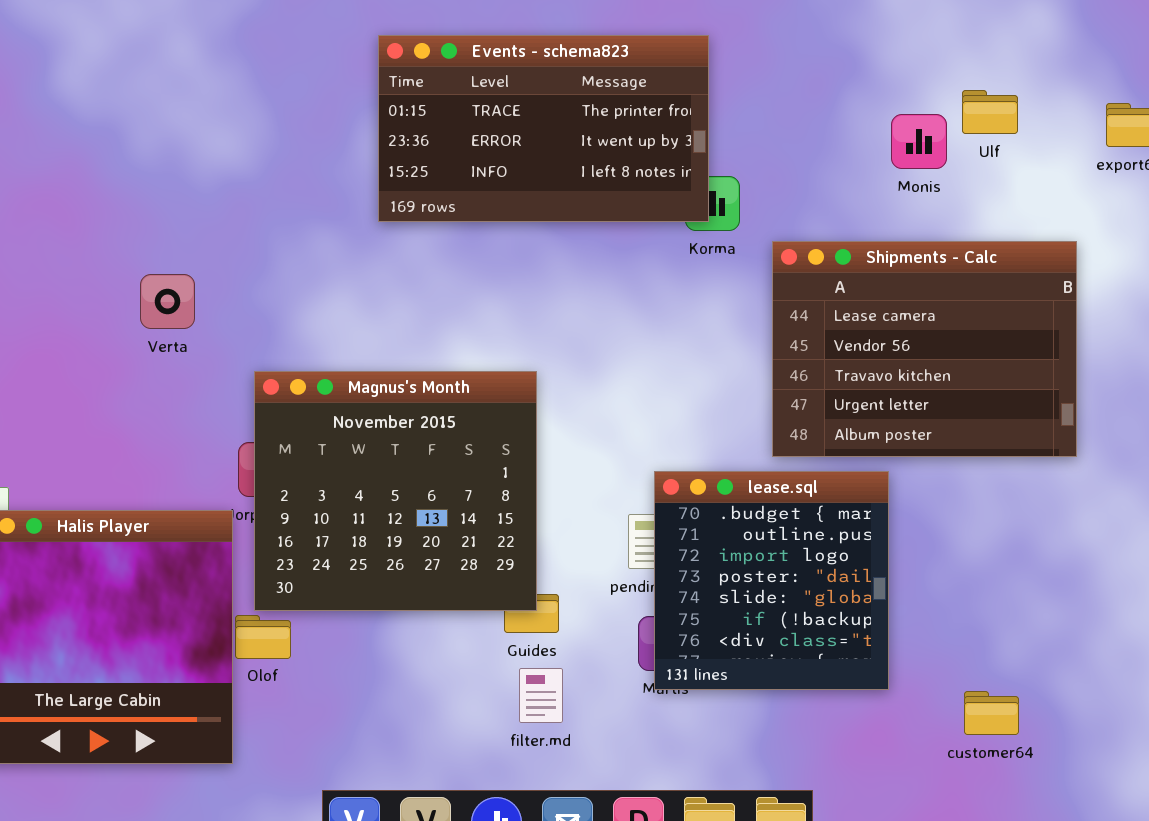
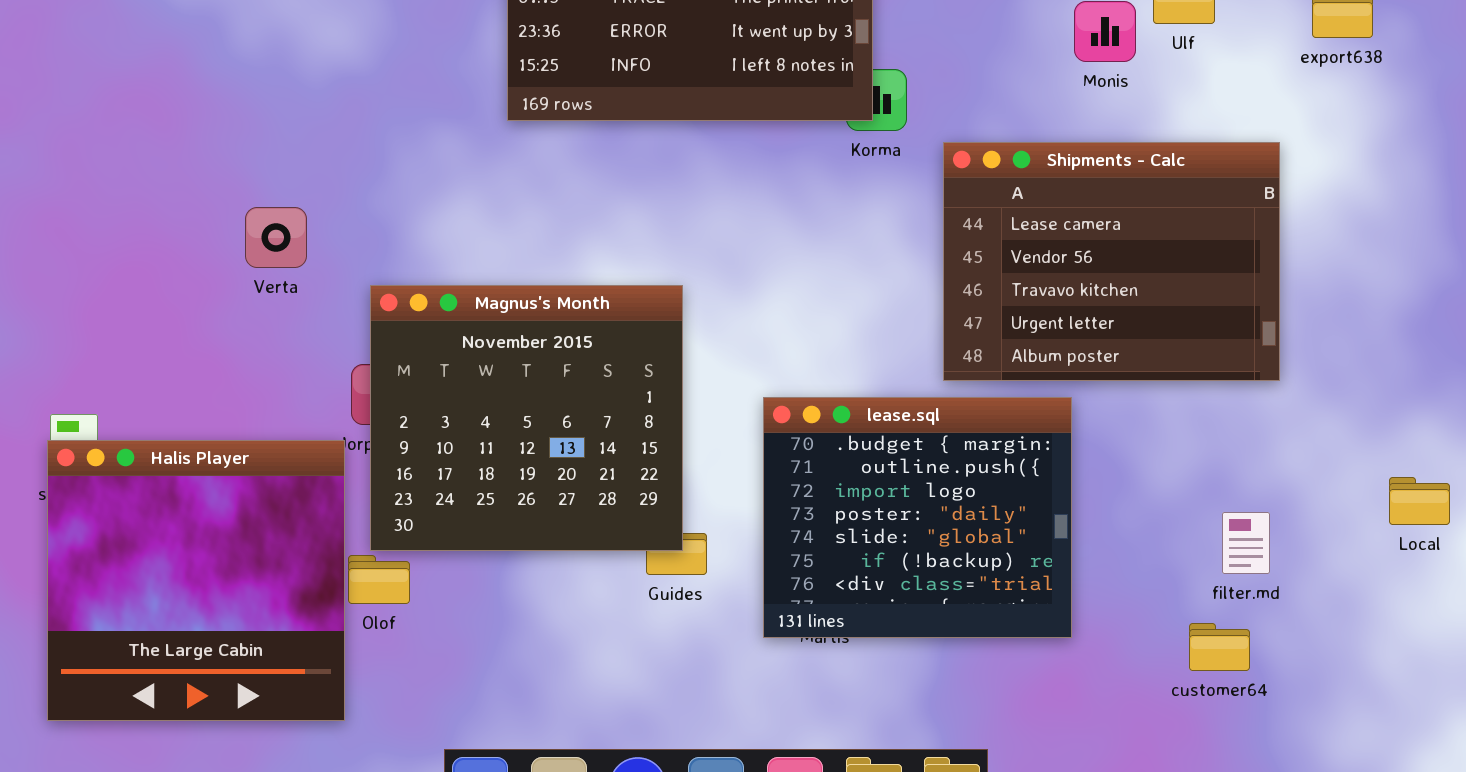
Verta: [140,274,195,329] -> [245,207,307,268], moved
lease.sql: [654,471,889,690] -> [763,397,1072,638], resized
filter.md: [519,668,563,723] -> [1222,512,1270,574], moved
customer64: [964,691,1019,735] -> [1189,623,1250,671], moved

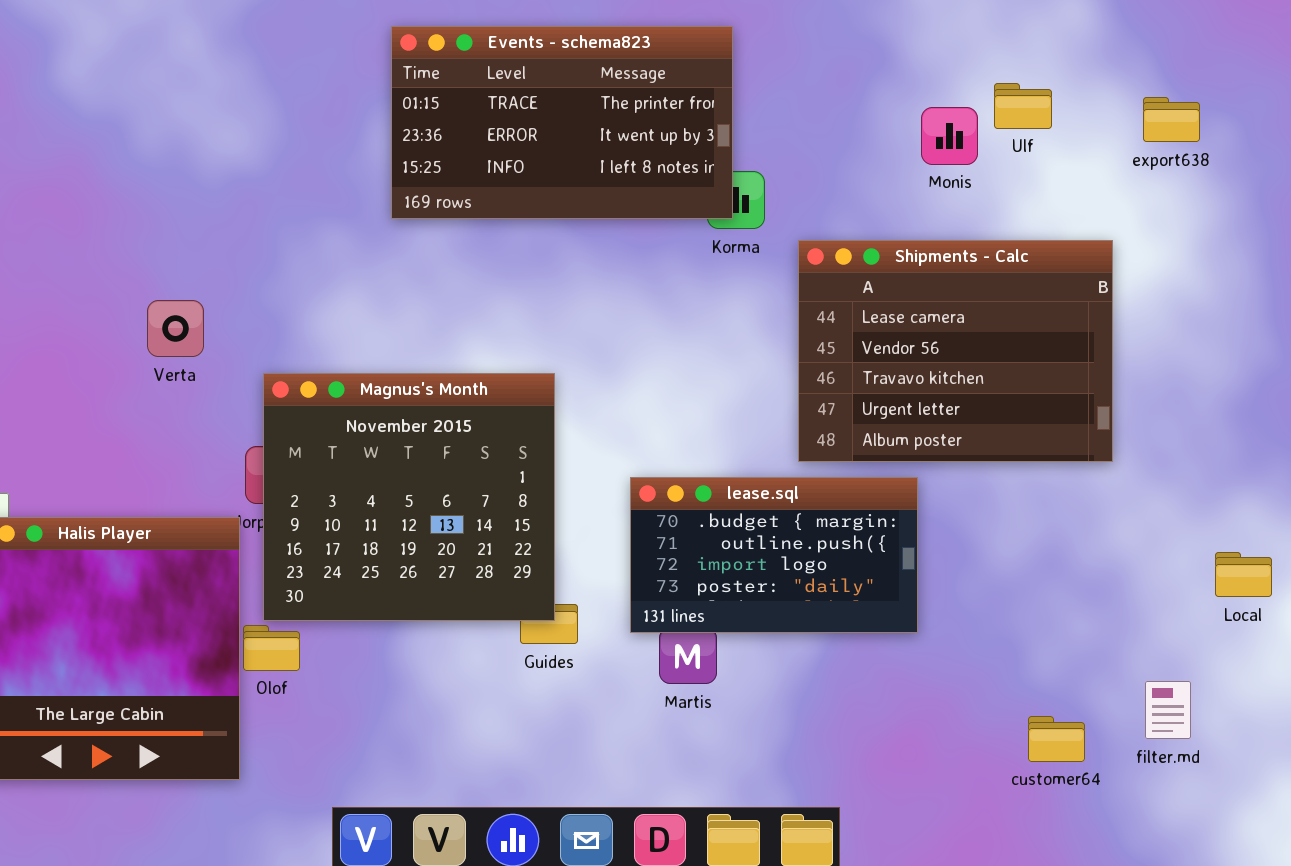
lease.sql: [763,397,1072,638] -> [630,477,918,633], resized
filter.md: [1222,512,1270,574] -> [1145,681,1191,739], moved
customer64: [1189,623,1250,671] -> [1028,716,1085,762], moved

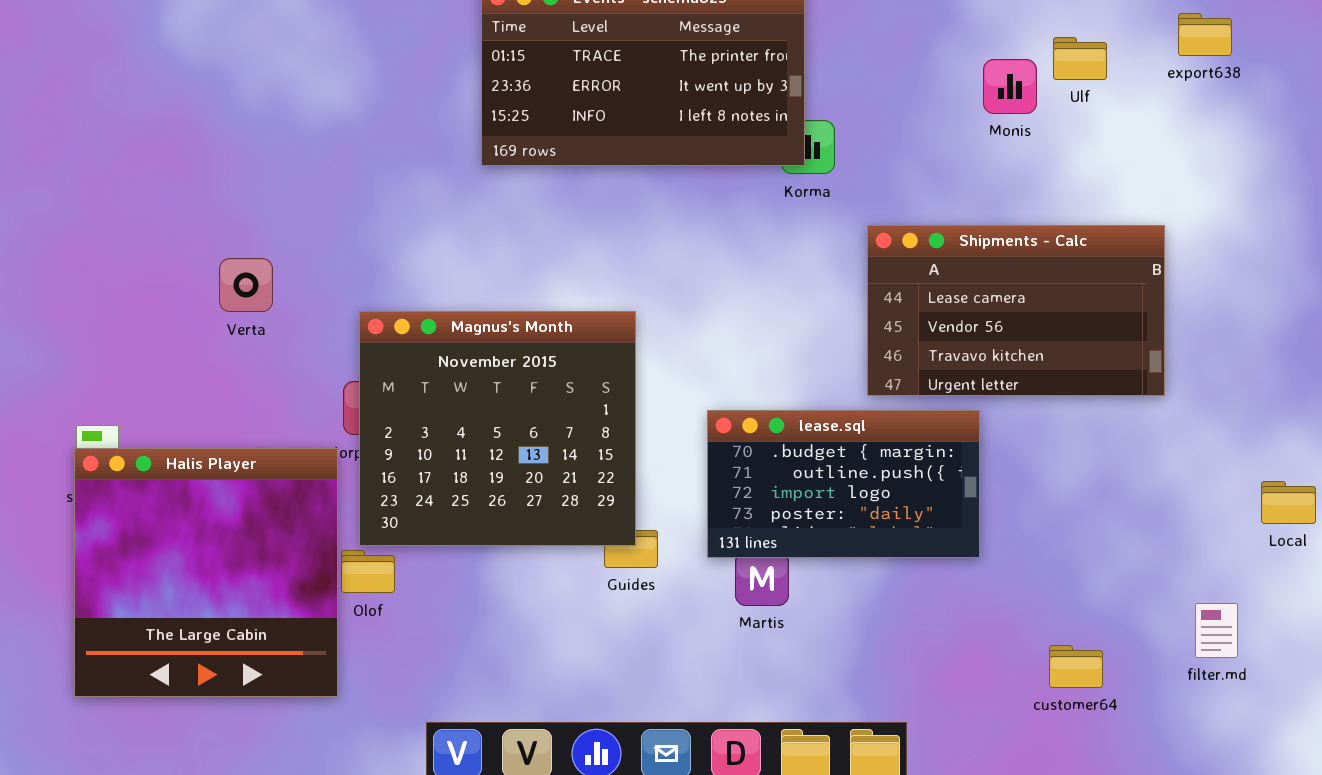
export638: [1143,97,1200,142] -> [1178,13,1232,56], moved
Shipments - Calc: [798,240,1113,462] -> [867,225,1165,396], resized
Verta: [147,300,204,357] -> [219,258,273,312], moved
customer64: [1028,716,1085,762] -> [1049,645,1103,688], moved

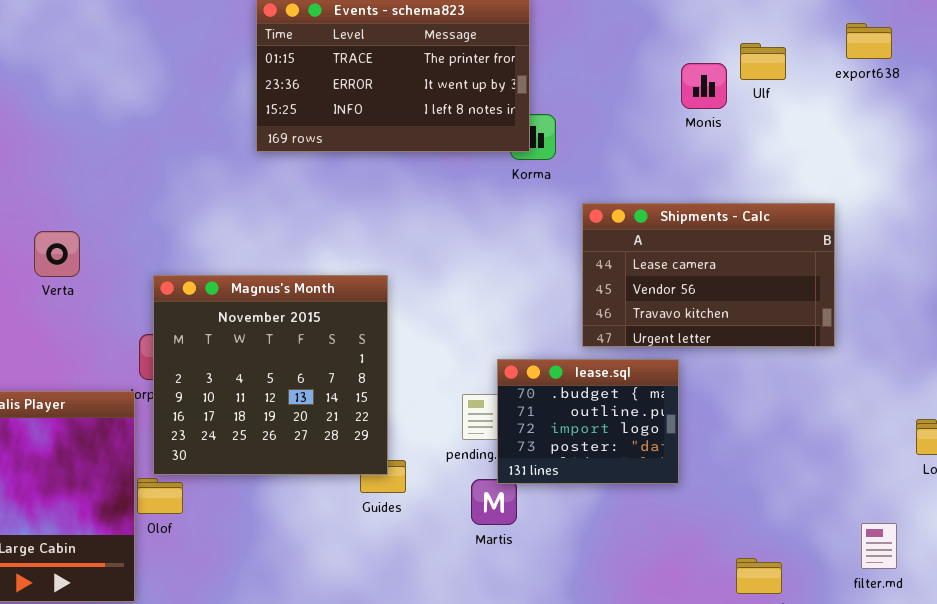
lease.sql: [707,410,980,558] -> [497,359,679,484], resized

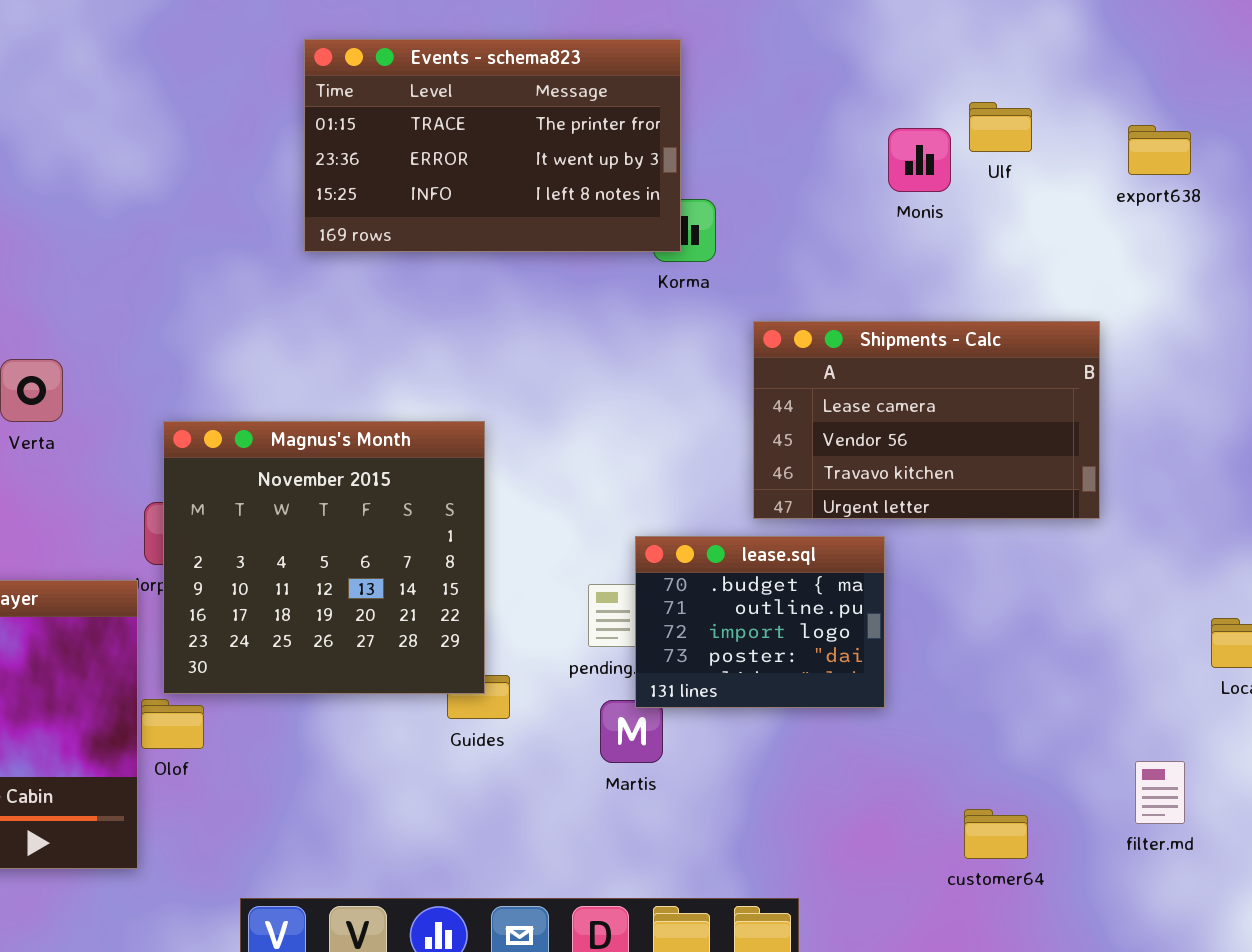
export638: [846,23,892,59] -> [1128,125,1191,175], moved

